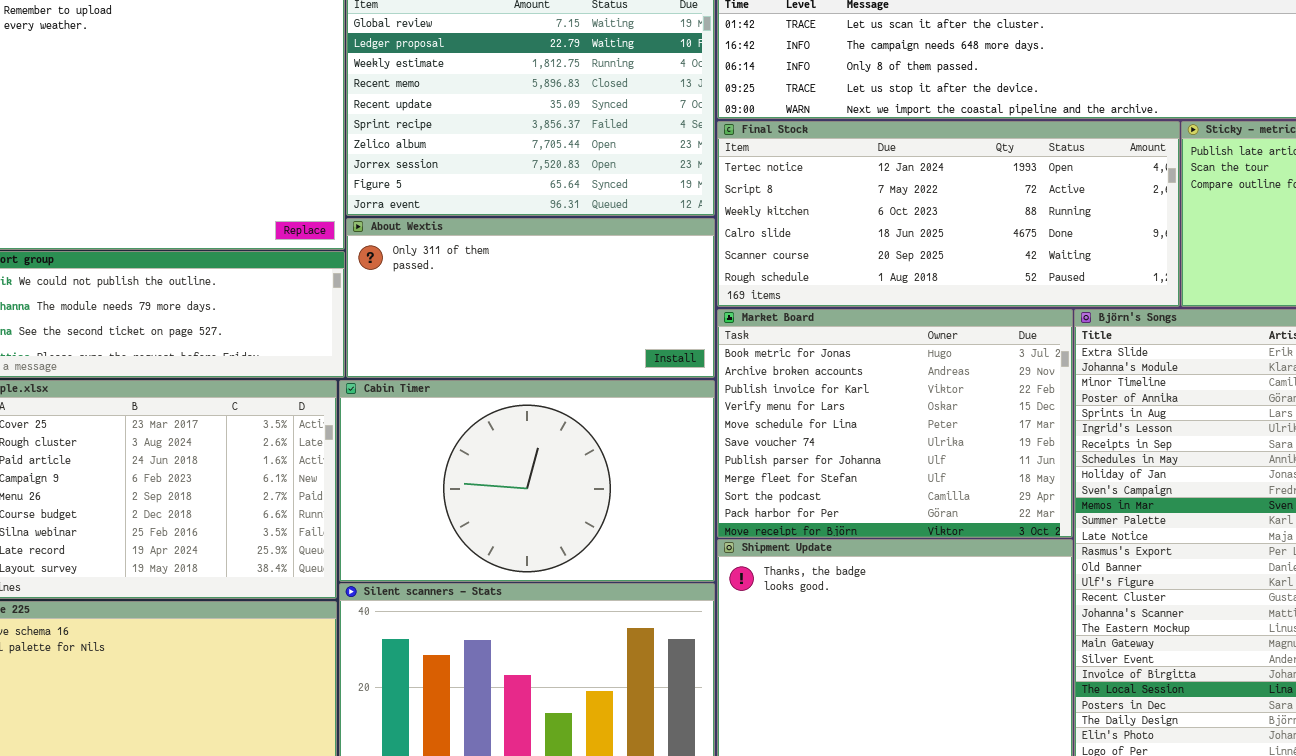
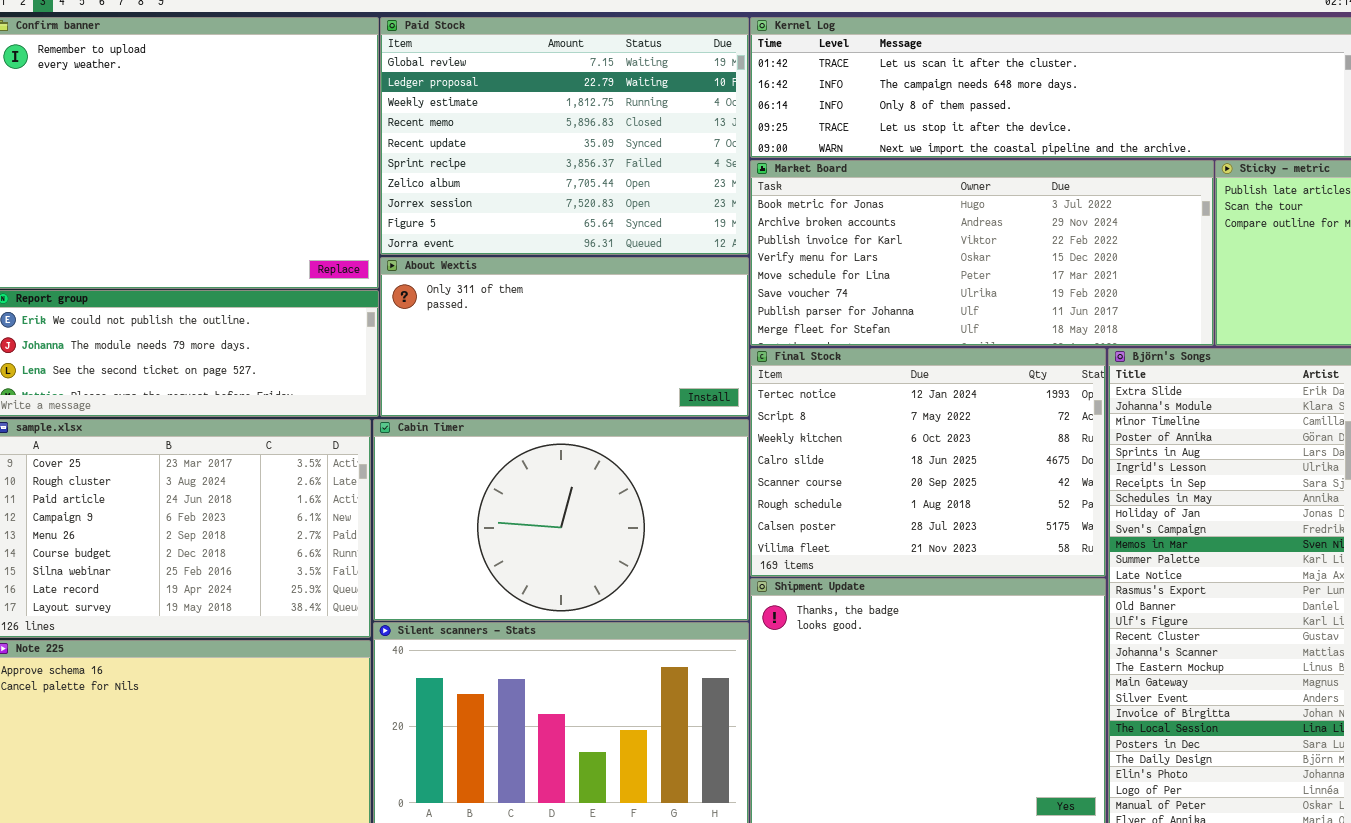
Final Stock: [717,121,1180,307] -> [750,348,1106,577], moved, resized
Market Board: [717,309,1073,538] -> [750,160,1214,346], moved, resized

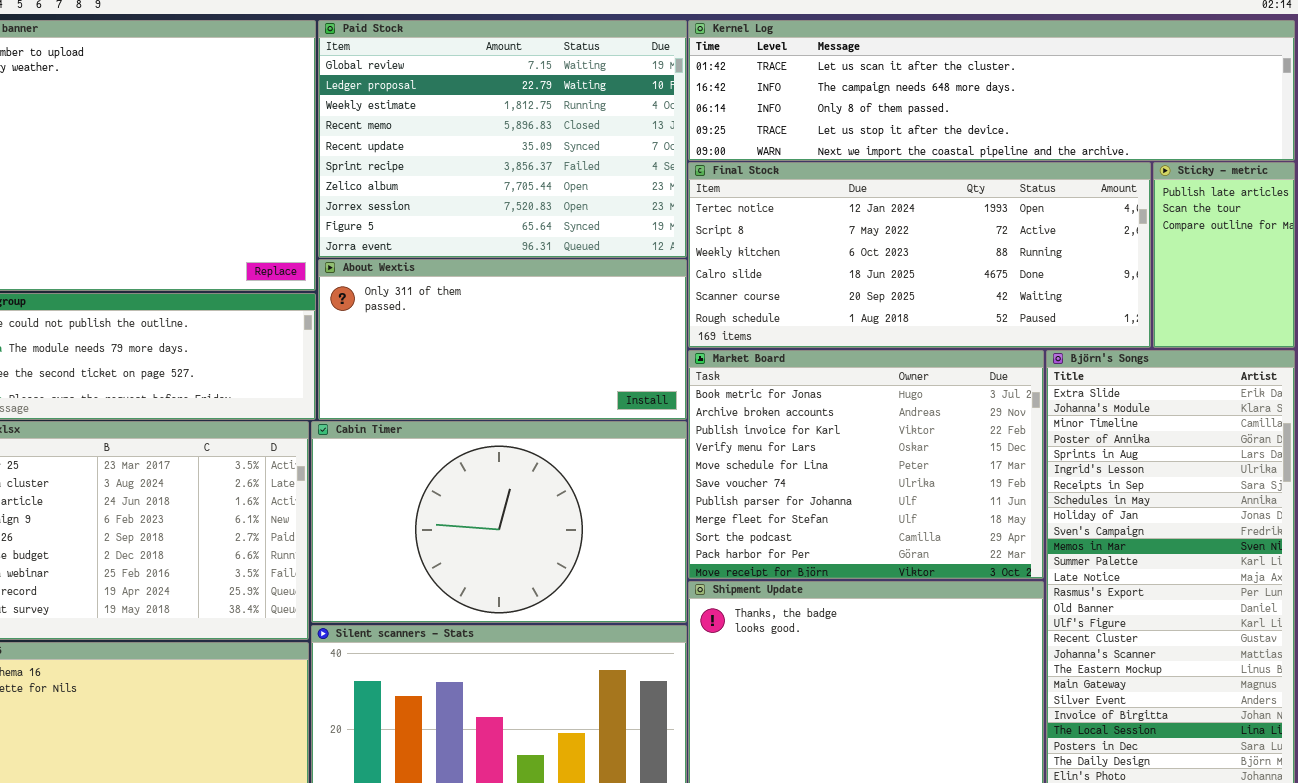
Market Board: [750,160,1214,346] -> [688,350,1044,579], moved, resized
Final Stock: [750,348,1106,577] -> [688,162,1151,348], moved, resized

